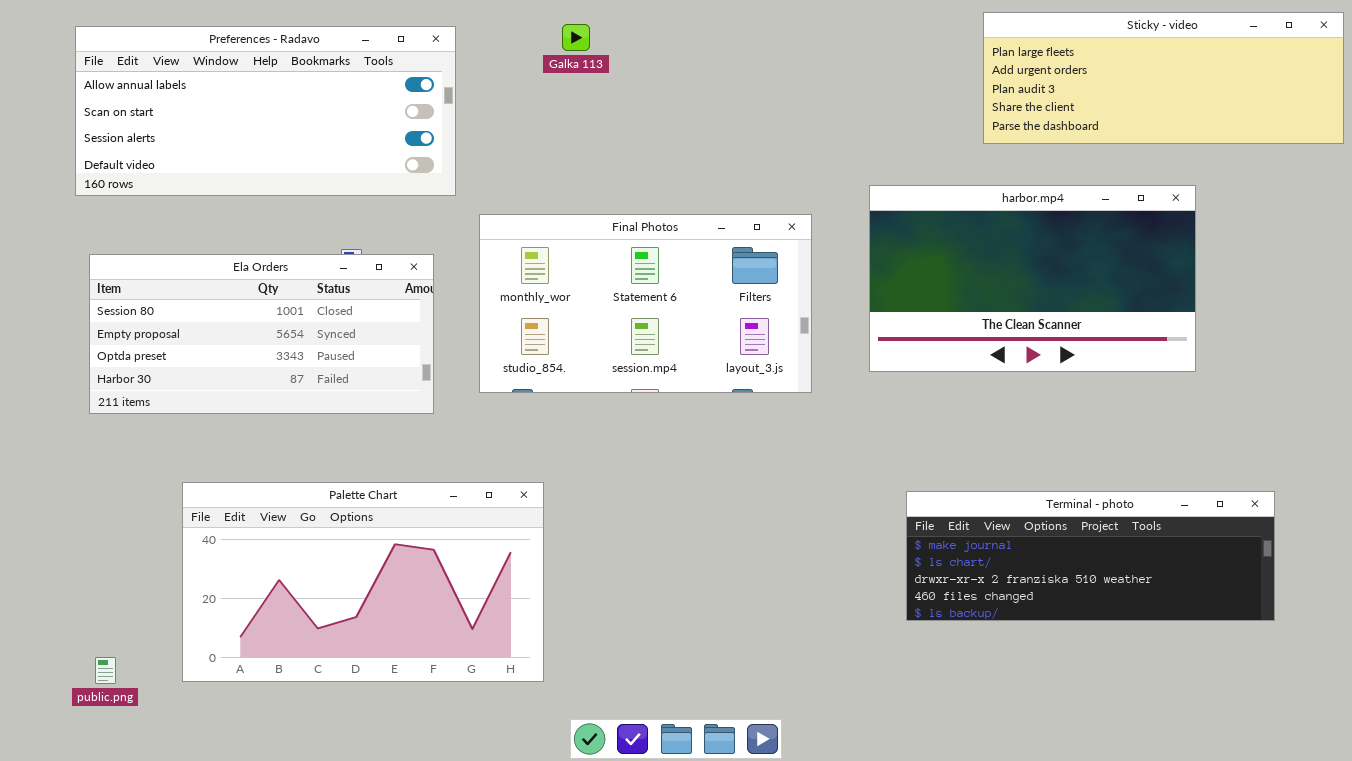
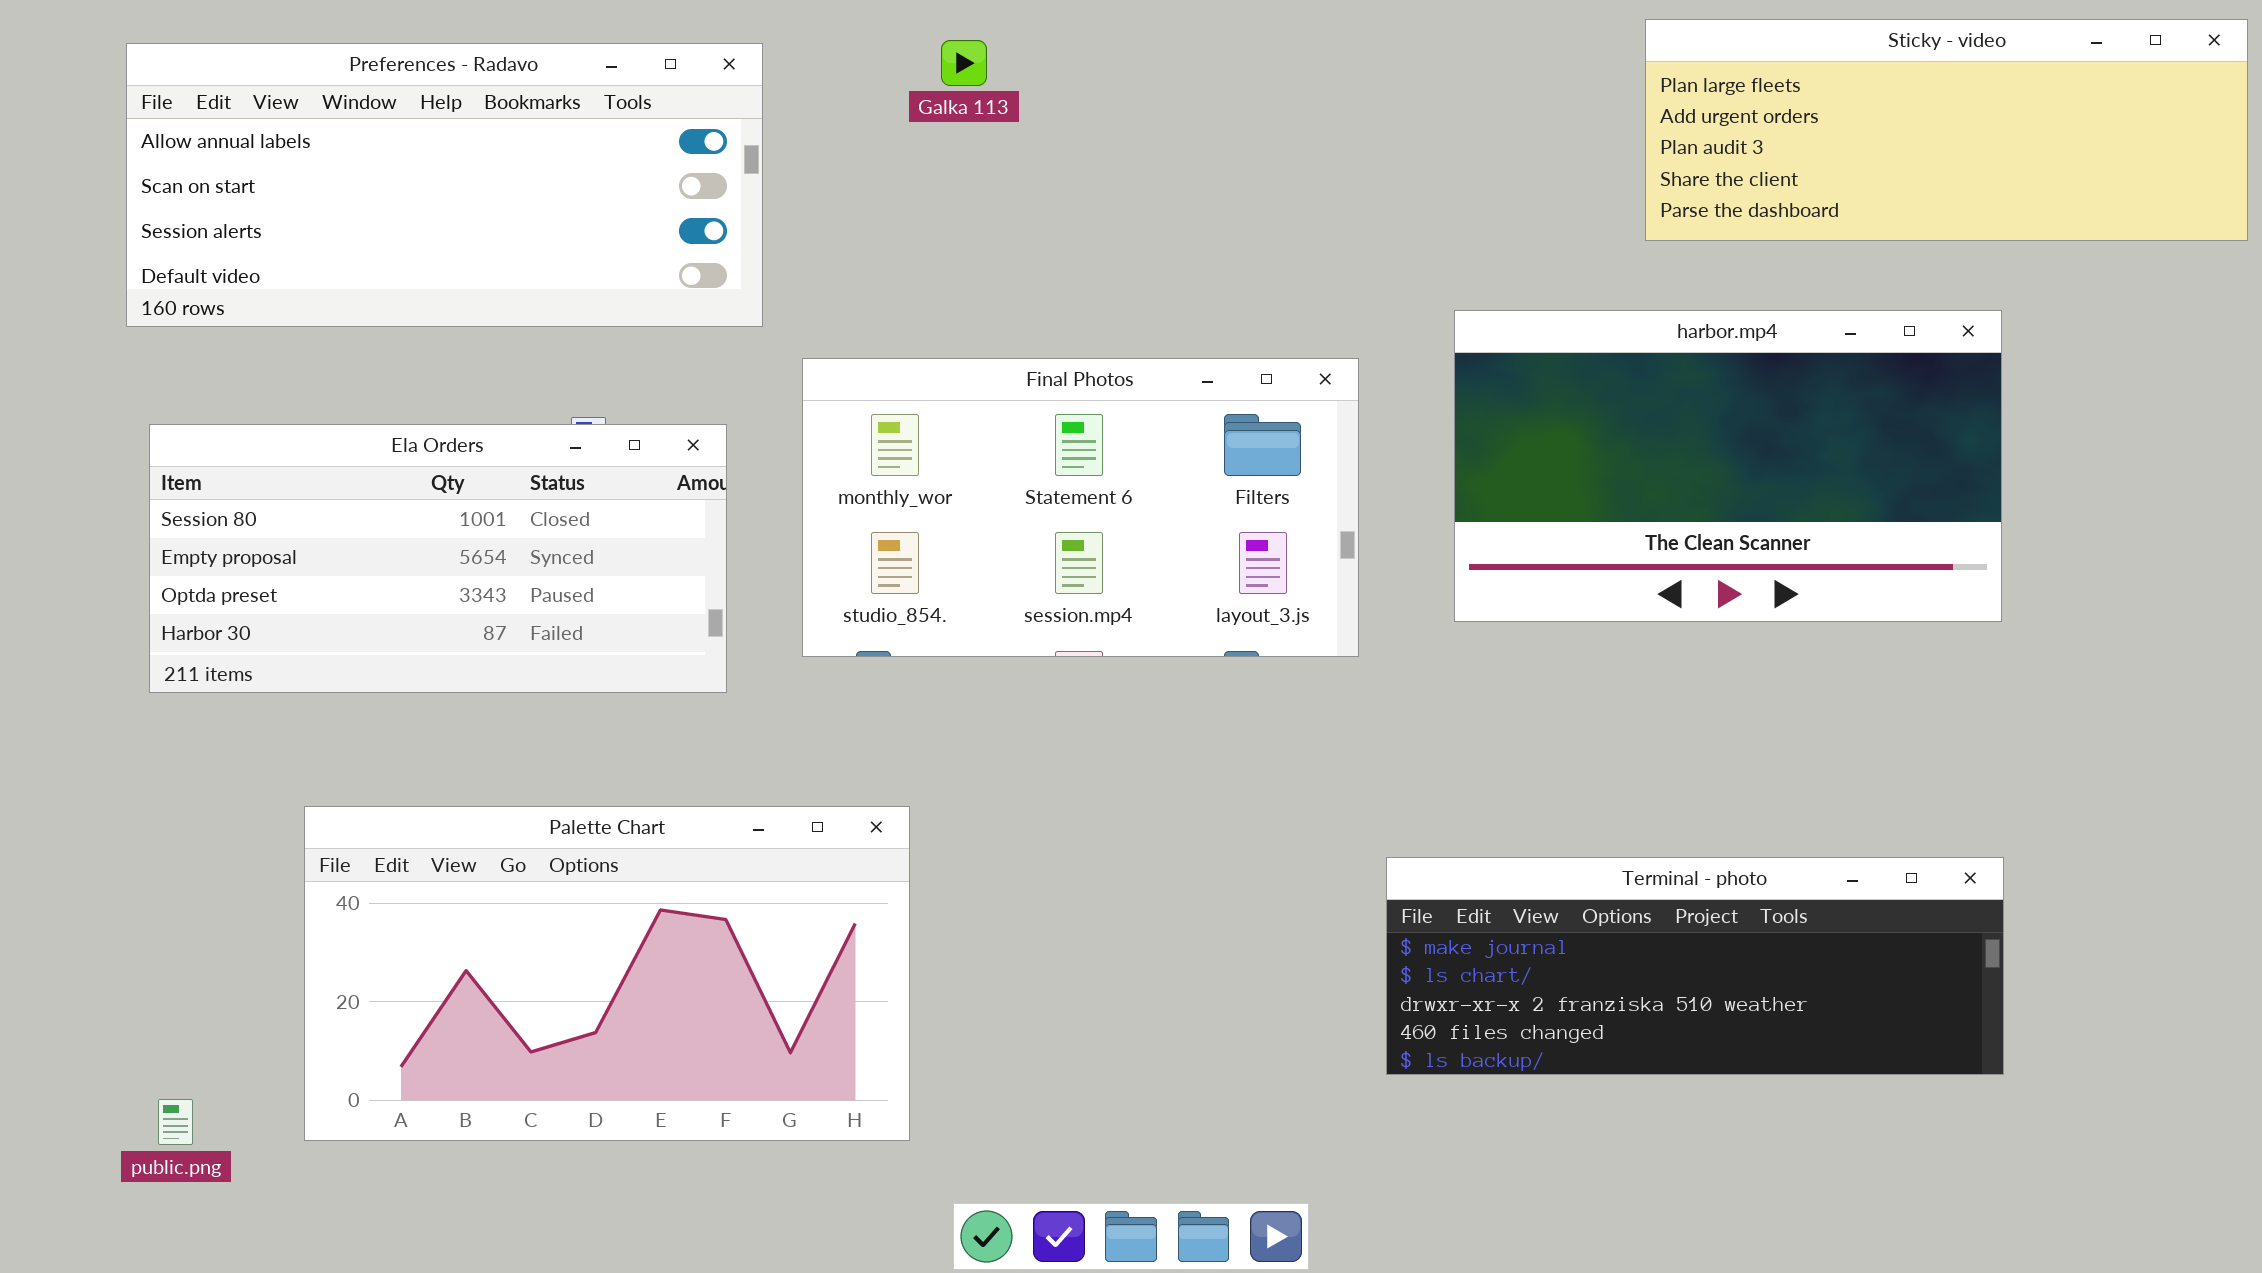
Terminal - photo: [906,491,1275,621] -> [1386,857,2004,1075], moved

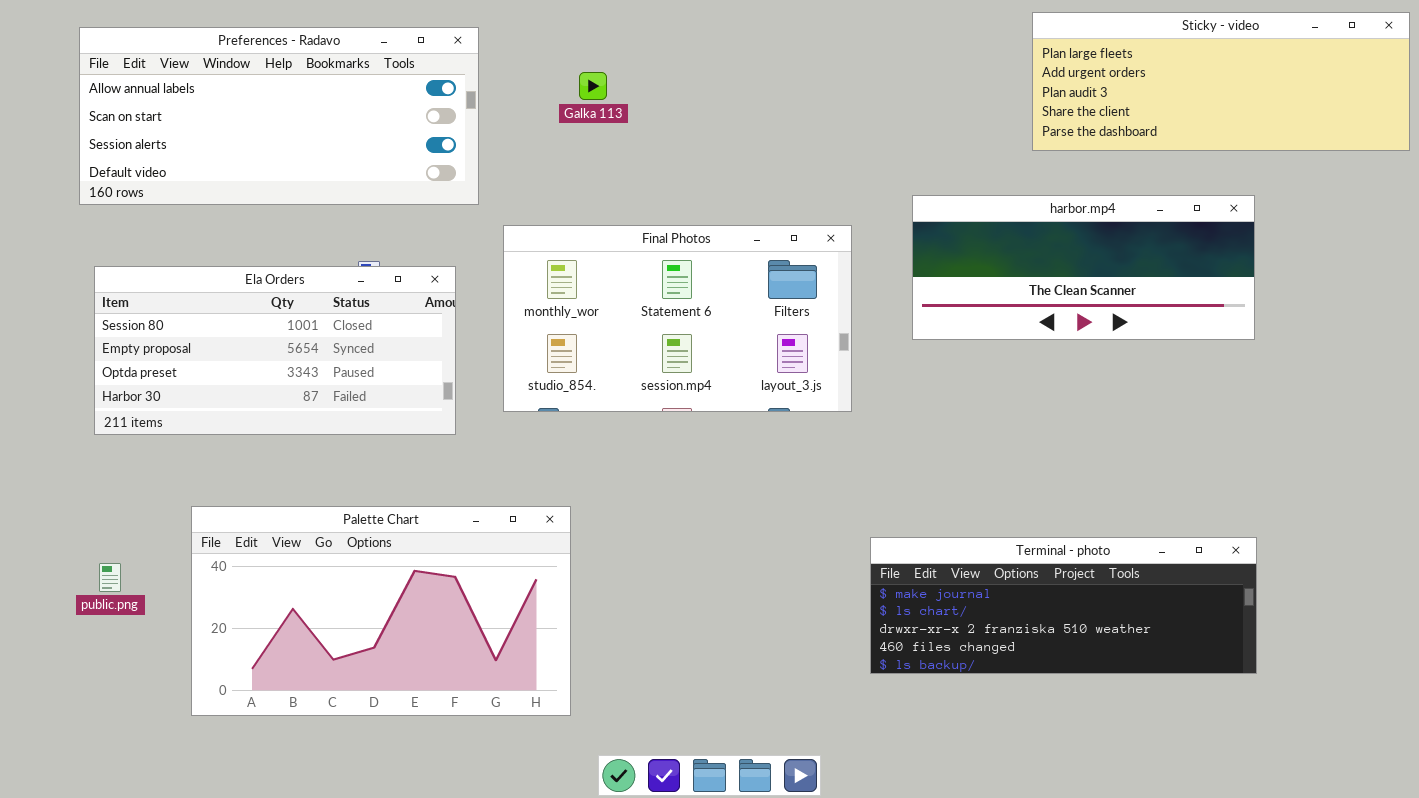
Galka 113: [941,40,987,86] -> [579,72,607,100], moved
harbor.mp4: [1454,310,2002,622] -> [912,195,1255,340], resized
public.png: [158,1099,193,1145] -> [99,563,121,592], moved

